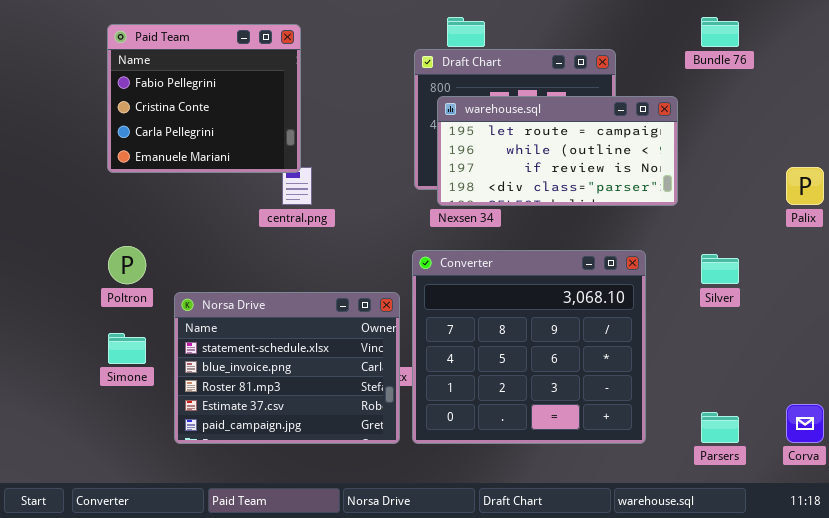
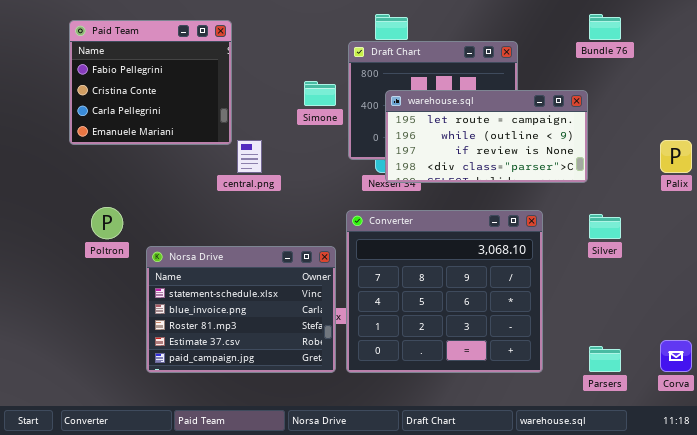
Paid Team: [107,24,301,173] -> [69,20,232,145], moved
warehouse.sql: [437,96,678,206] -> [385,90,588,183], moved
Simone: [108,333,146,364] -> [304,81,336,106], moved

